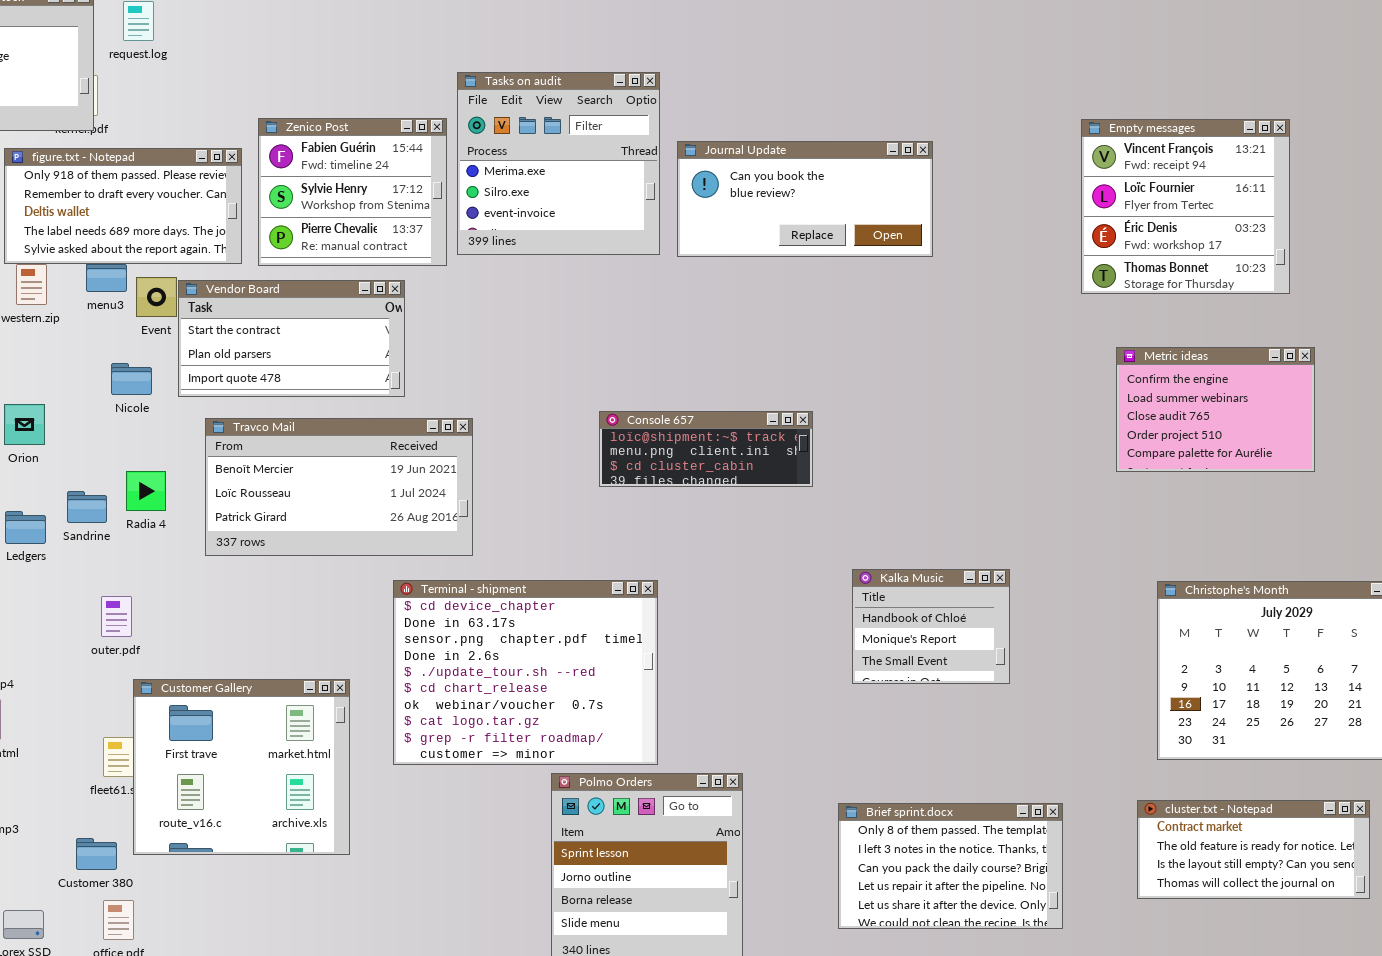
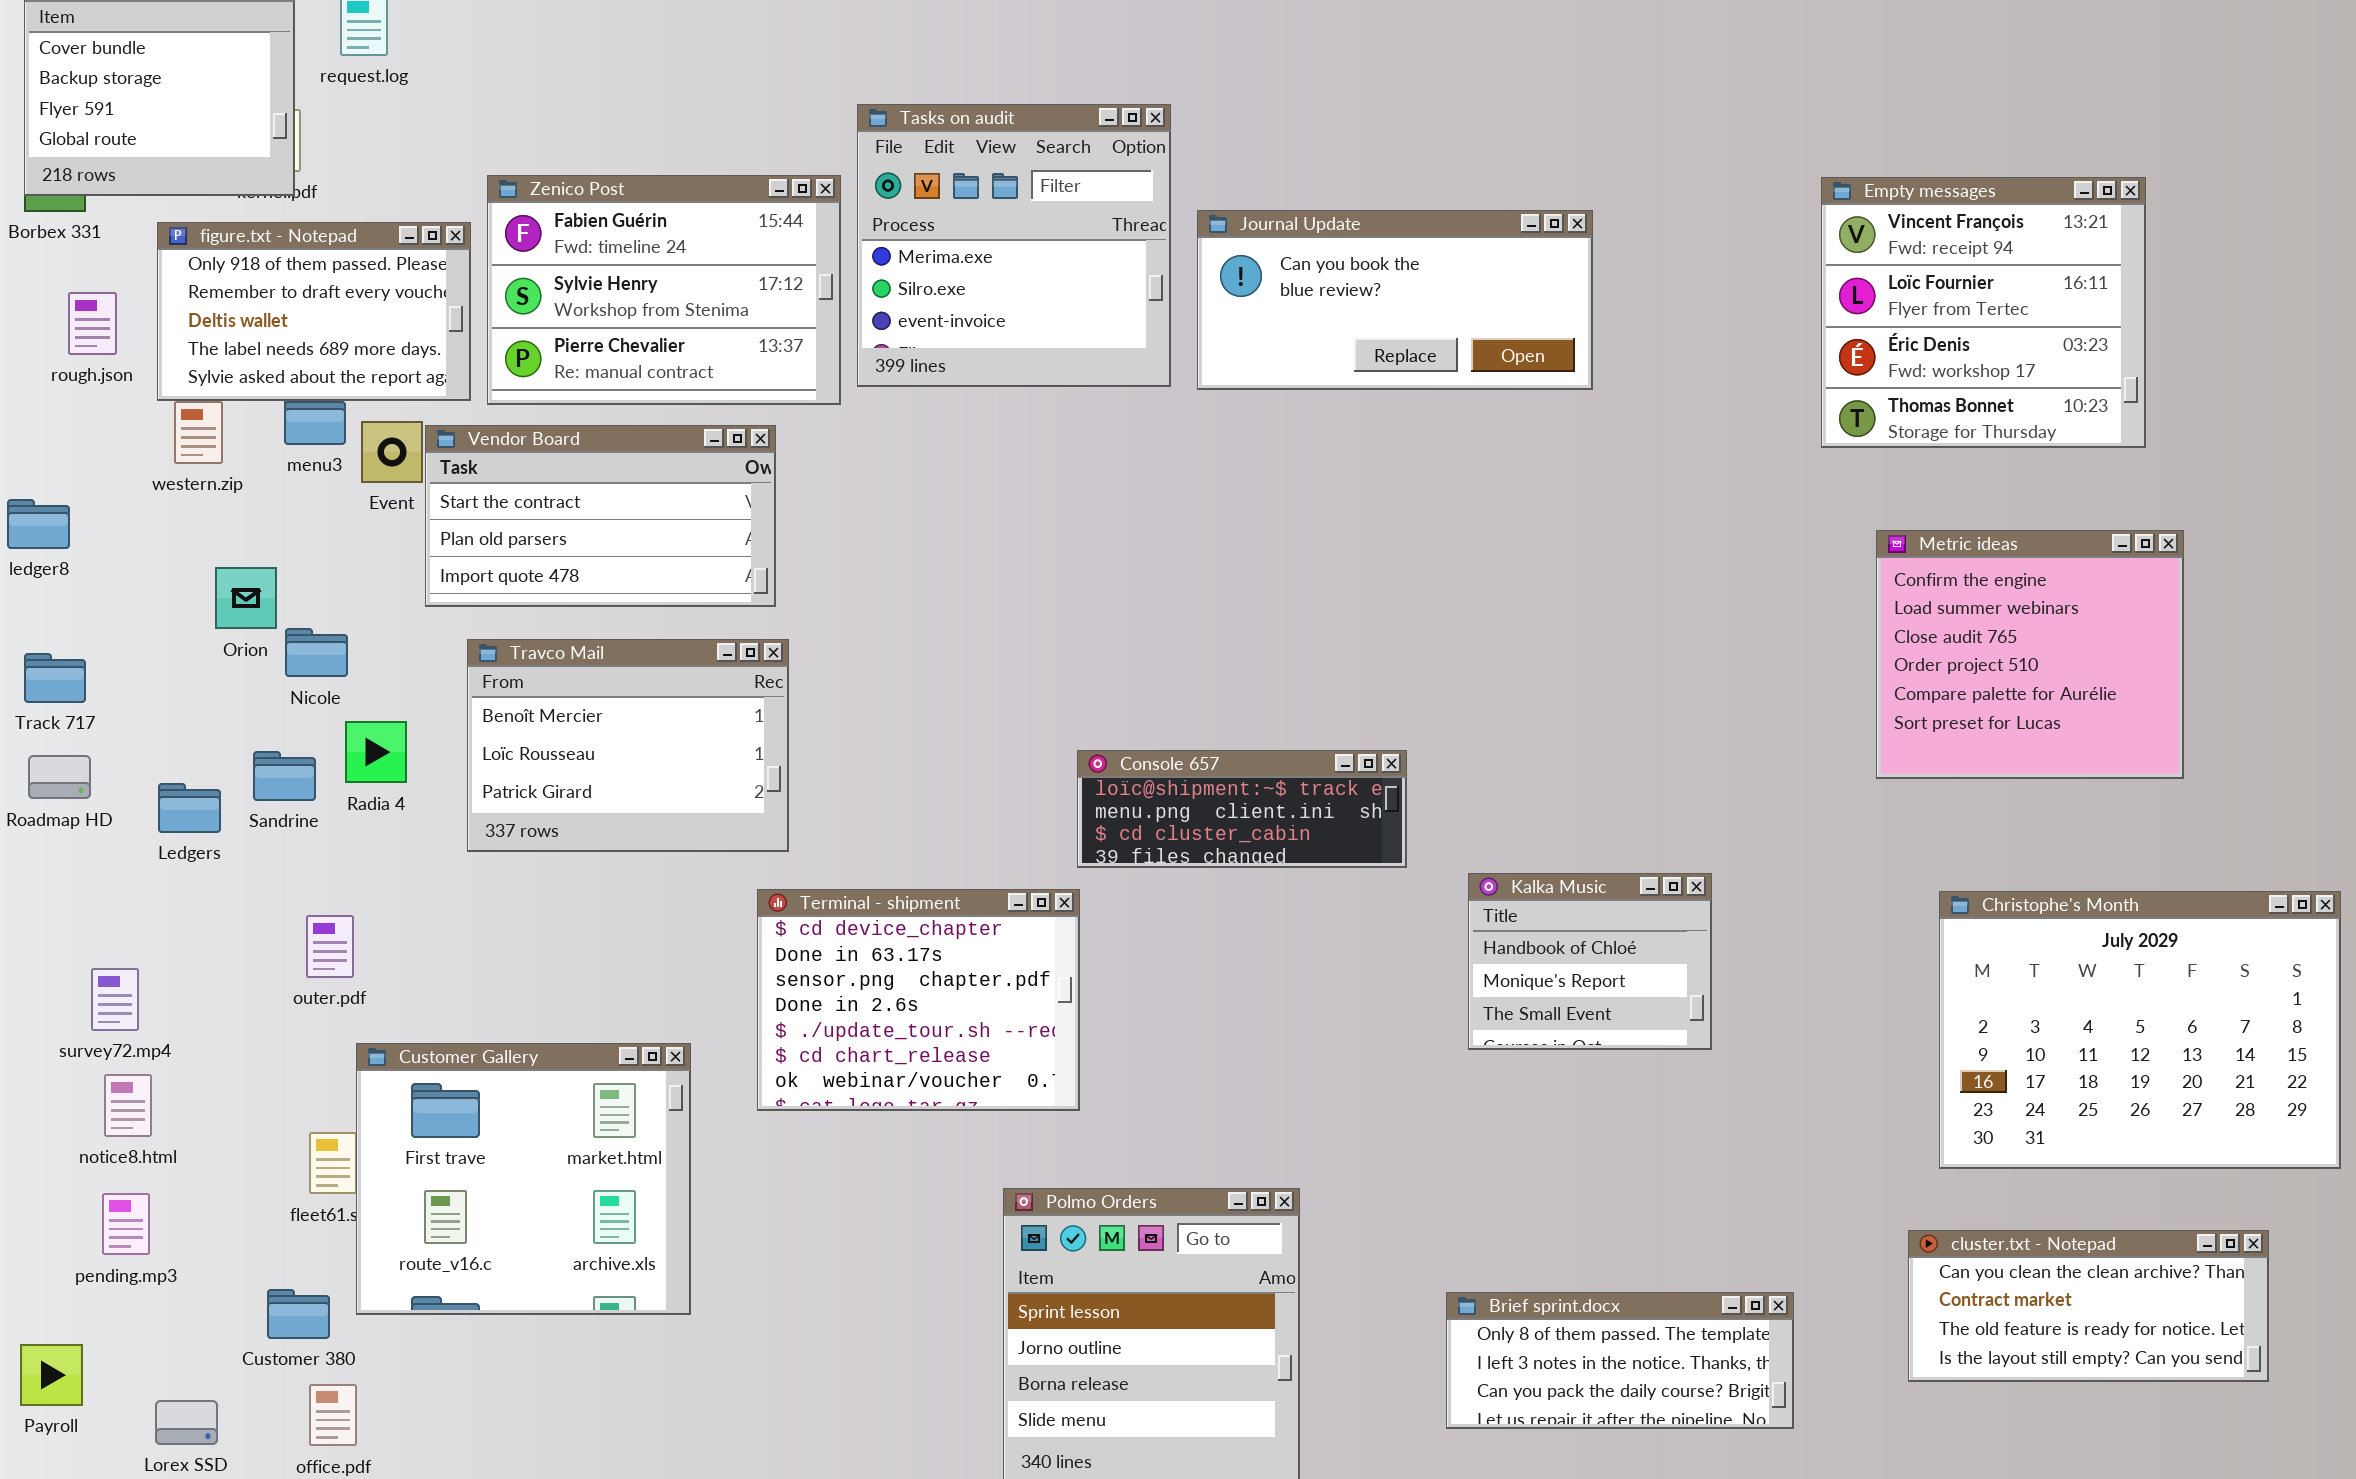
Zenico Post: [258,118,447,266] -> [487,175,841,405], resized
figure.txt - Notepad: [4,148,242,264] -> [157,222,471,401], resized
Metric ideas: [1116,347,1315,472] -> [1876,530,2184,779], resized
Nicole: [111,363,152,395] -> [285,628,348,677], moved
Orion: [4,404,45,445] -> [215,567,277,629], moved
Console 657: [599,411,813,487] -> [1077,750,1407,868], moved
Travco Mail: [205,418,473,556] -> [467,639,789,852], resized
Terminal - shipment: [393,580,658,765] -> [757,889,1080,1111], resized
cluster.txt - Notepad: [1137,800,1370,899] -> [1908,1230,2269,1382], scrolled up 1 row
Brief sprint.docx: [838,803,1063,929] -> [1446,1292,1794,1429], resized

